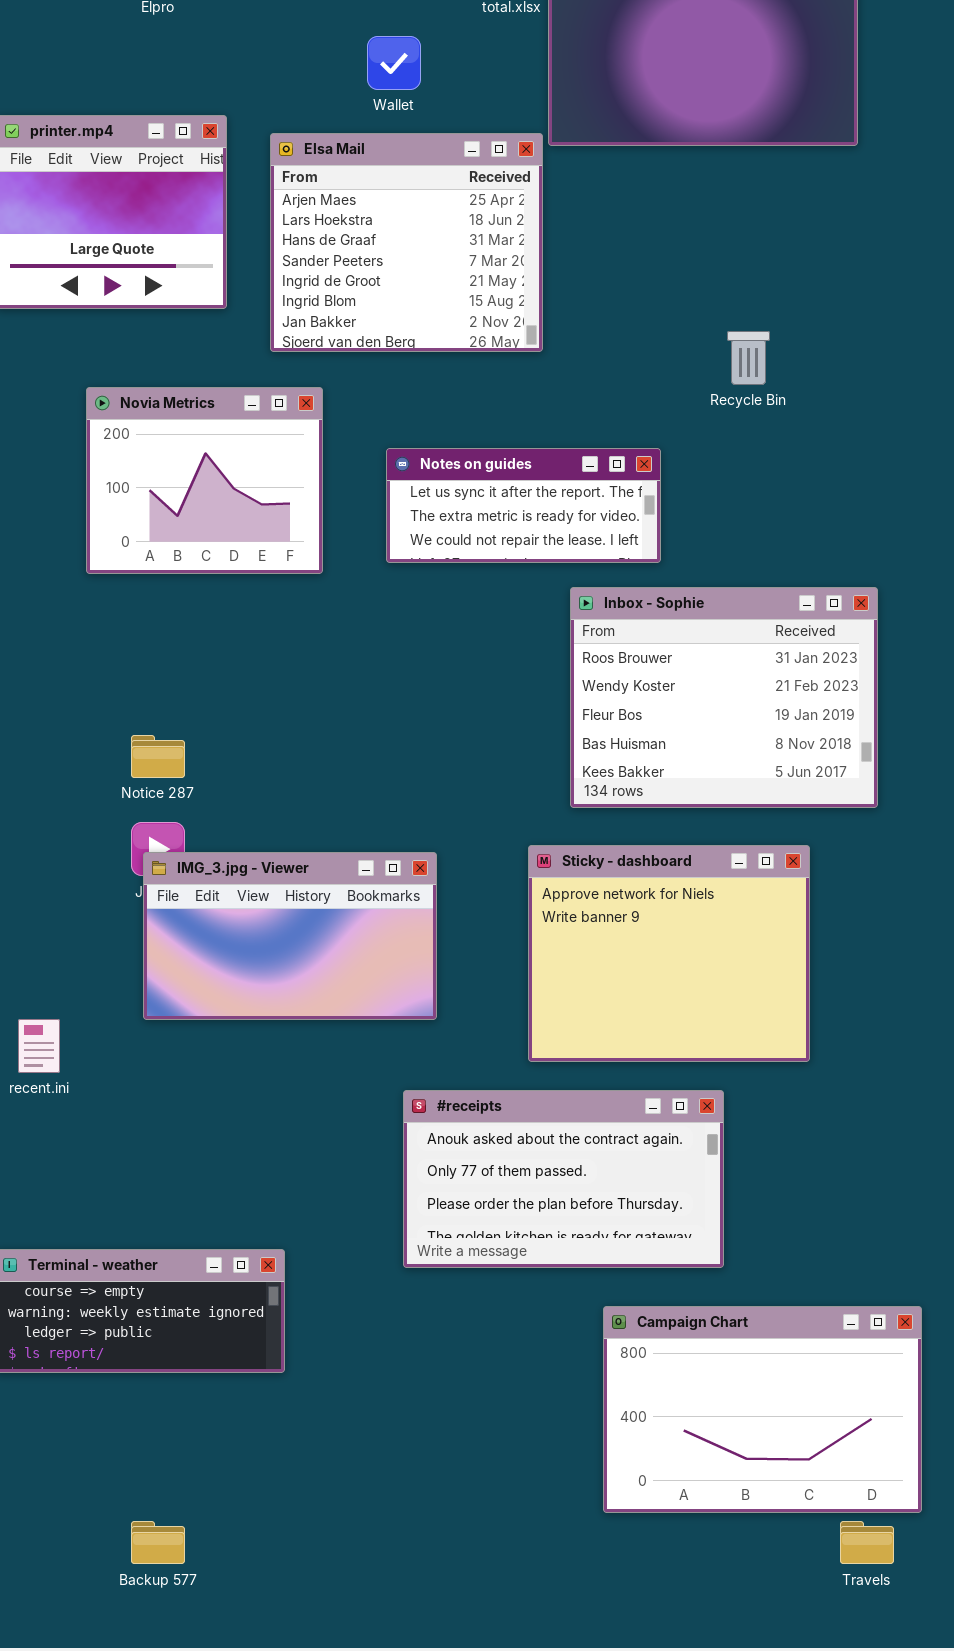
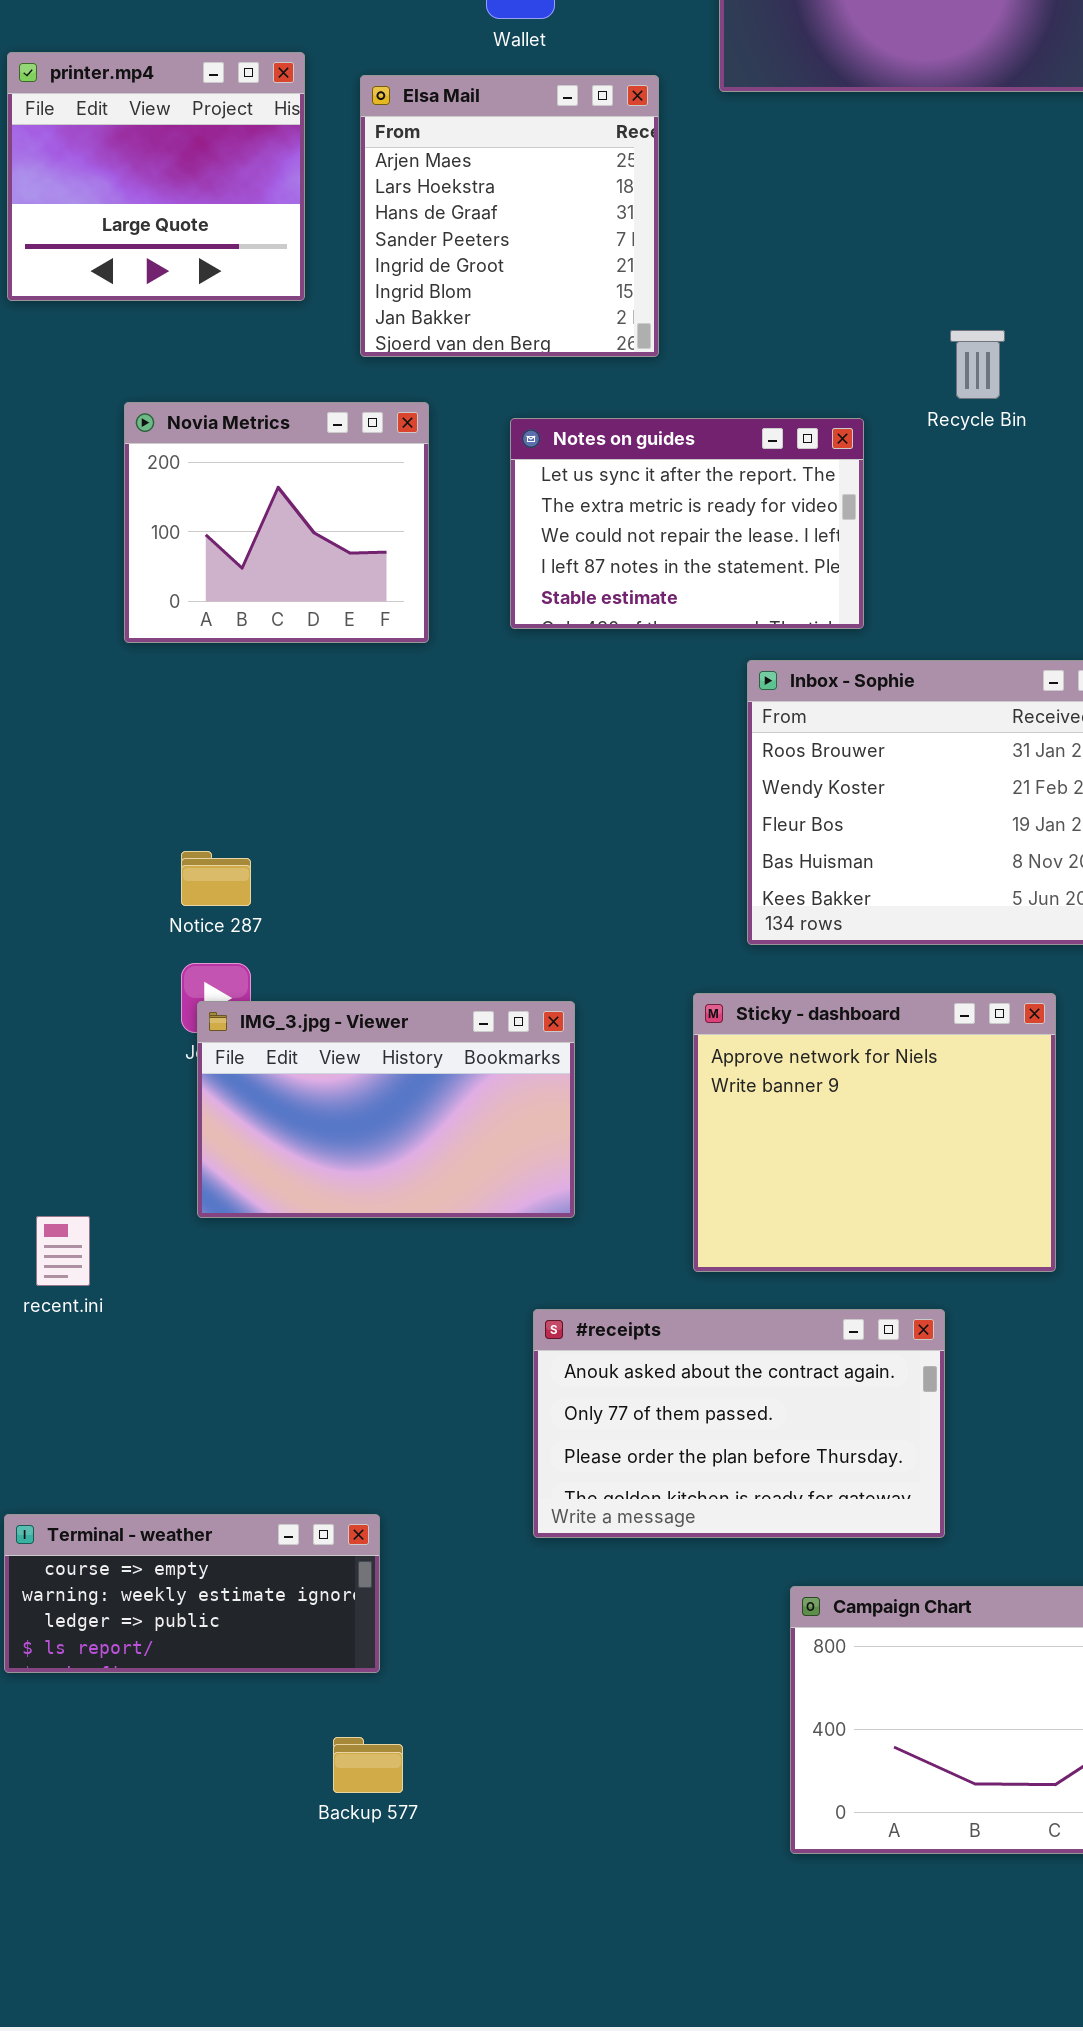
Elsa Mail: [270,133,543,352] -> [360,75,659,357], resized
Notes on guides: [386,448,661,563] -> [510,418,864,629], resized
Backup 577: [131,1521,185,1564] -> [333,1737,403,1793], moved

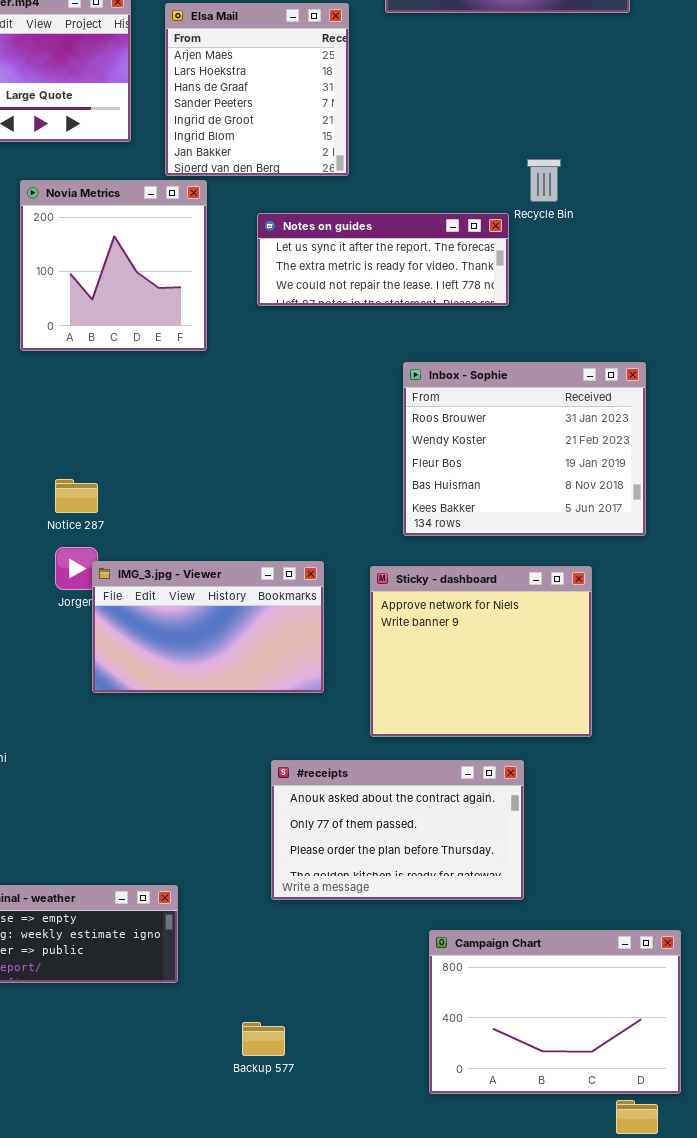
Novia Metrics: [124,402,429,643] -> [20,180,207,351], resized
Notes on guides: [510,418,864,629] -> [257,213,509,306], resized
IMG_3.jpg - Viewer: [197,1001,575,1218] -> [92,561,324,693], moved
Backup 577: [333,1737,403,1793] -> [242,1022,285,1056], moved

